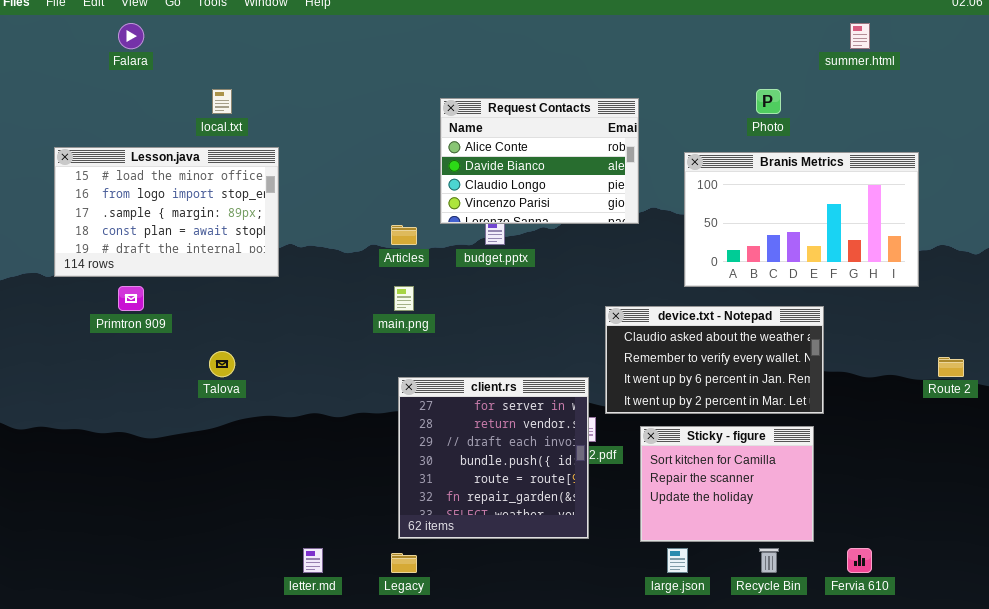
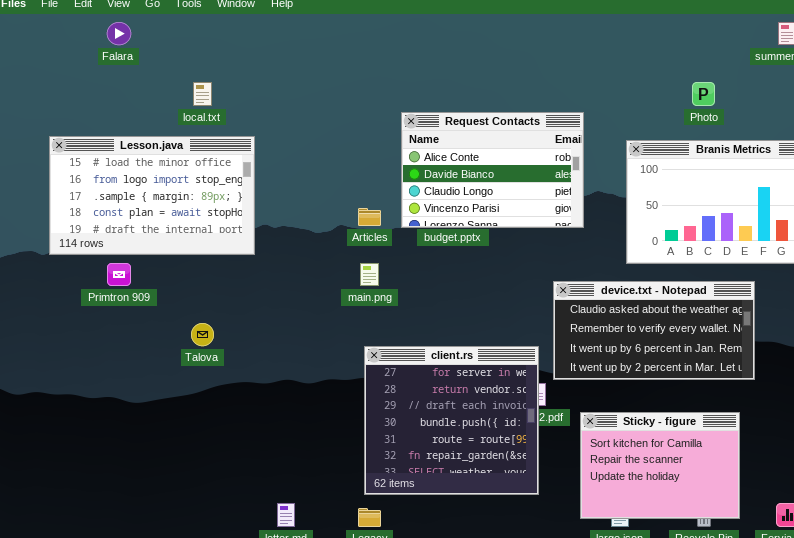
Request Contacts: [440,98,639,224] -> [401,112,584,228], moved
Sticky - figure: [640,426,814,542] -> [580,412,740,519], moved

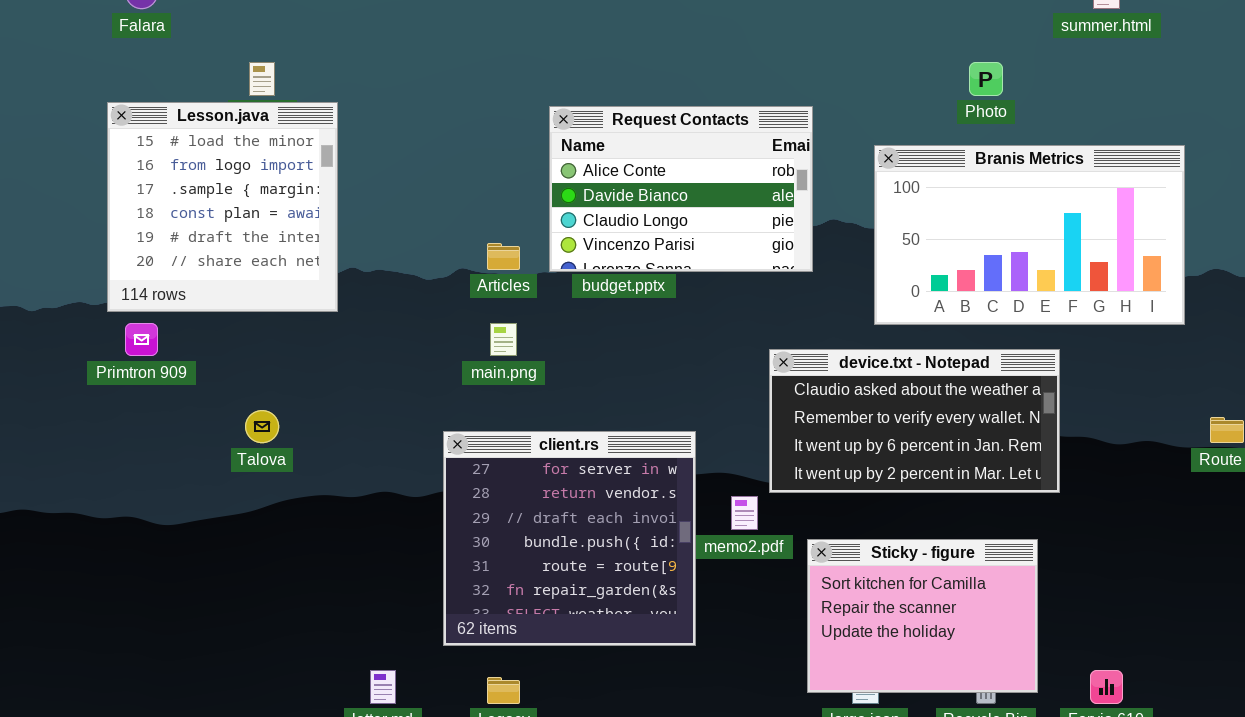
Lesson.java: [49,136,255,255] -> [107,102,338,312], resized
client.rs: [364,346,539,495] -> [443,431,696,646], moved

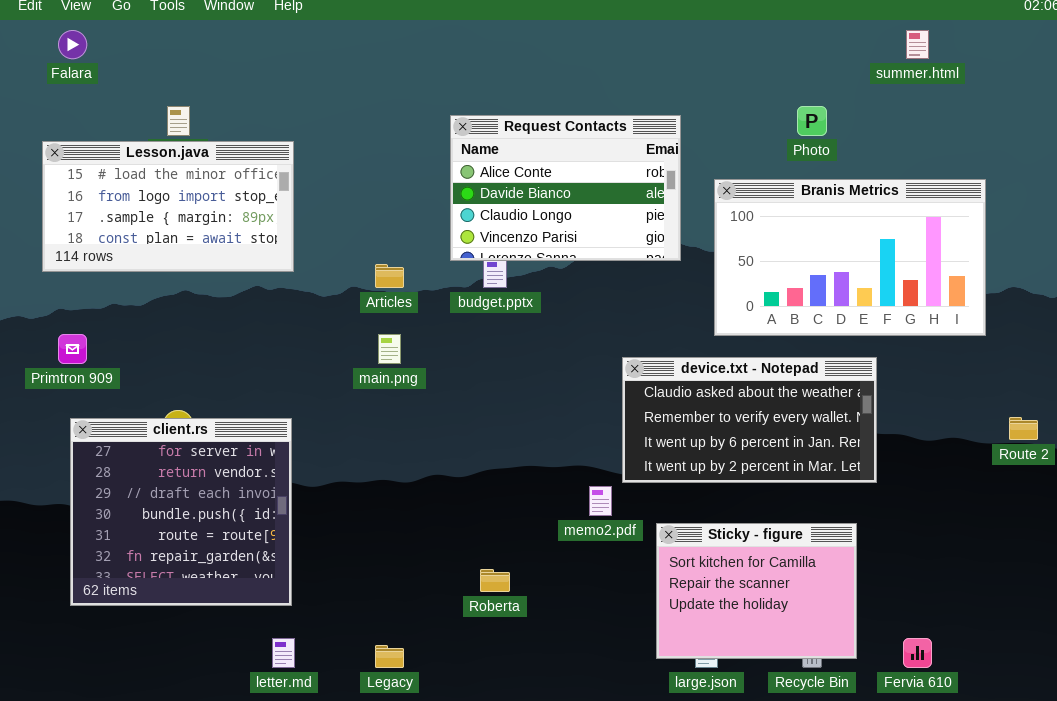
Lesson.java: [107,102,338,312] -> [42,141,294,272], resized
Request Contacts: [549,106,813,272] -> [450,115,681,261], moved
client.rs: [443,431,696,646] -> [70,418,292,606], moved

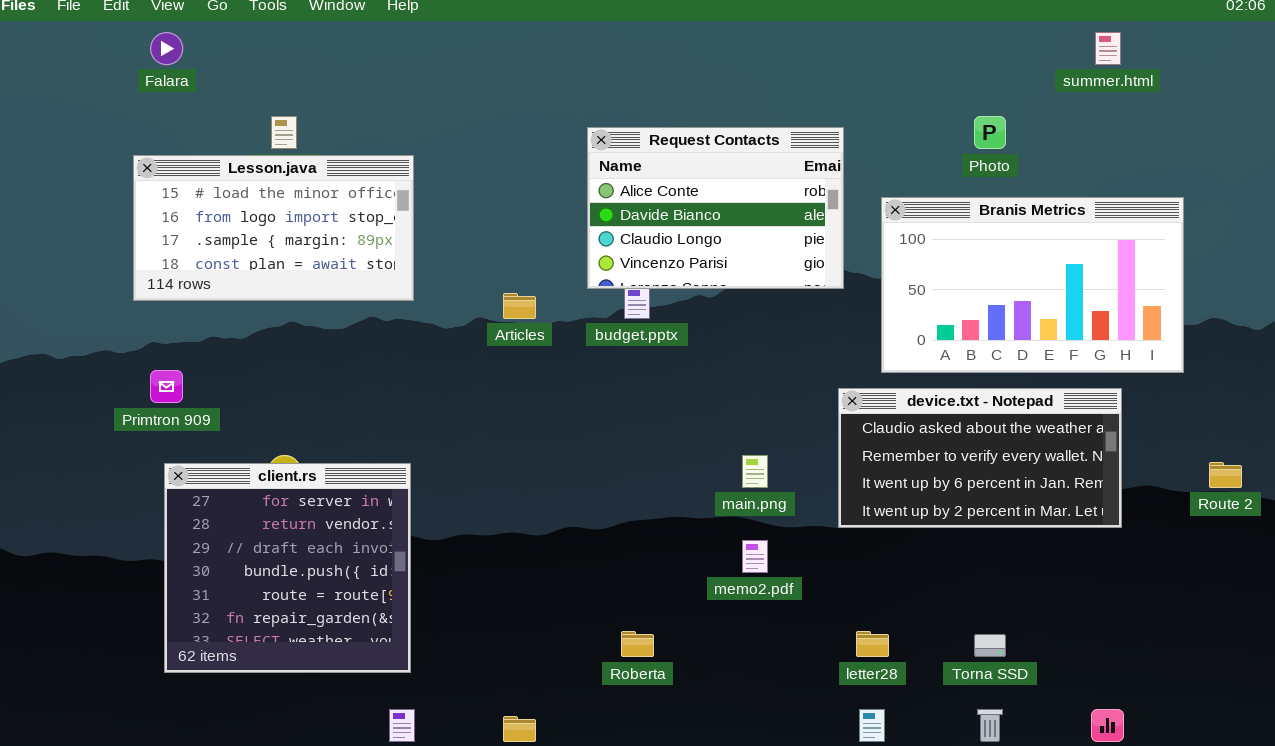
main.png: [378,334,401,364] -> [742,455,768,488], moved
device.txt - Notepad: [622,357,877,483] -> [838,388,1122,528], moved
Sticky - figure: [656,523,857,659] -> none, closed

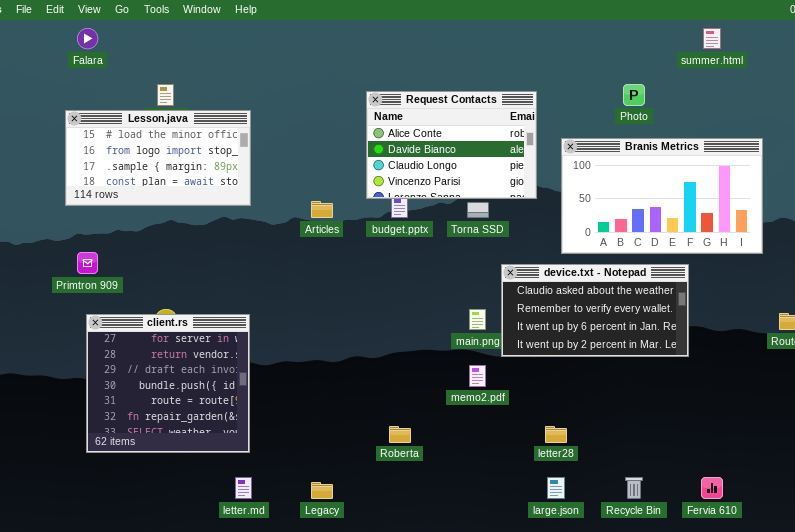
device.txt - Notepad: [838,388,1122,528] -> [501,264,689,357], moved
Torna SSD: [974,634,1006,657] -> [467,202,489,218], moved

